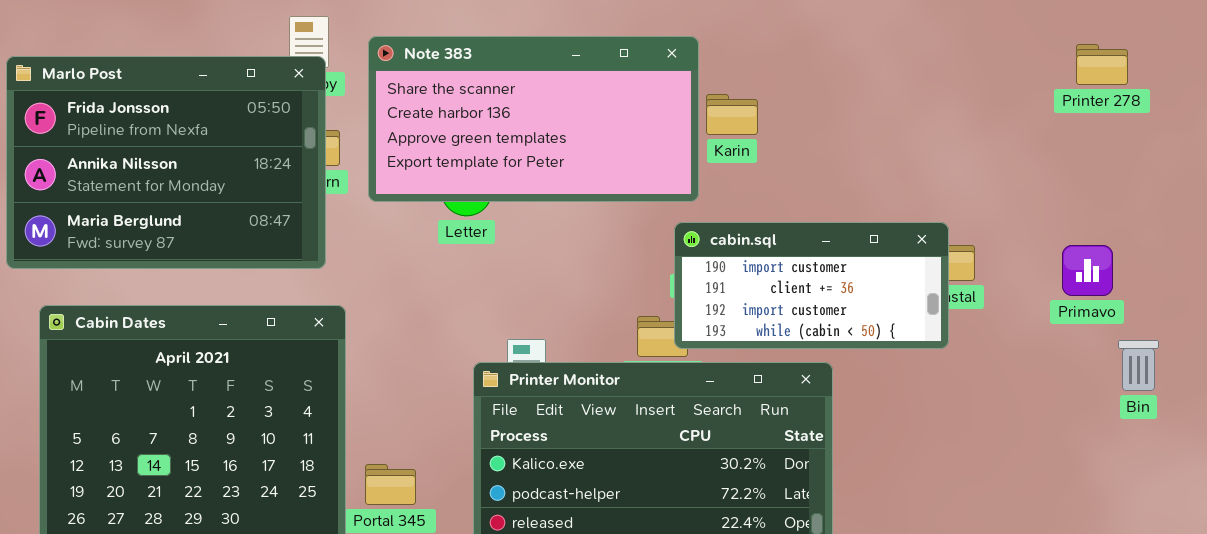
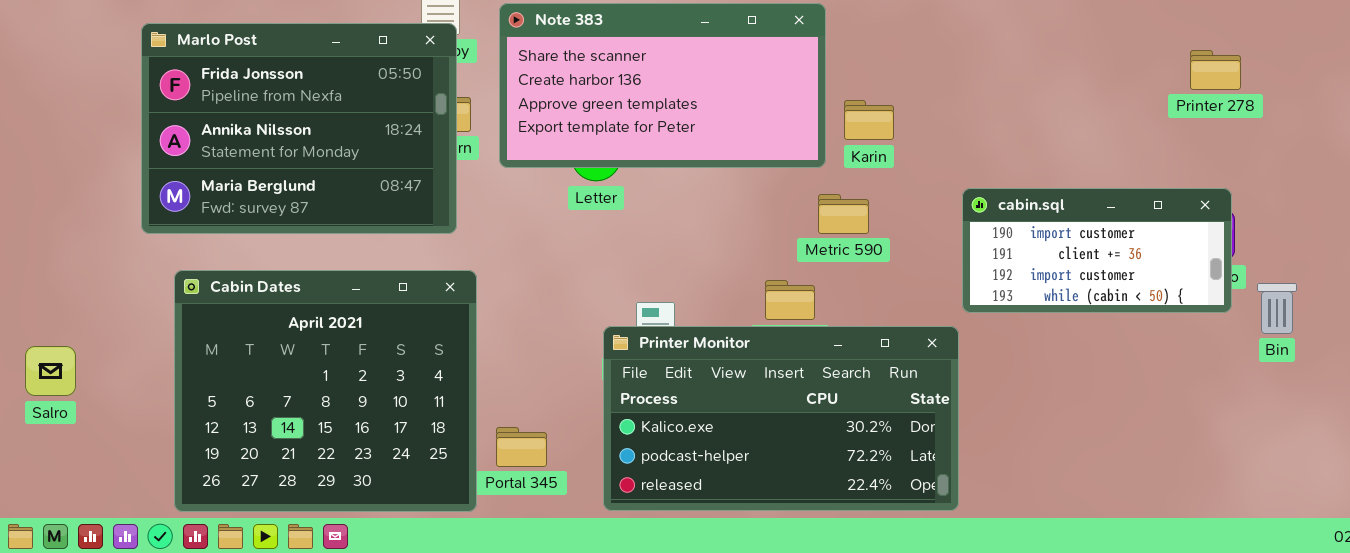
Printer 278: [1076,44,1128,85] -> [1190,50,1241,90], moved
Karin: [706,94,758,135] -> [844,100,894,140], moved
cabin.sql: [674,222,949,349] -> [962,188,1232,313], moved
Bin: [1118,340,1159,391] -> [1257,283,1297,334], moved

